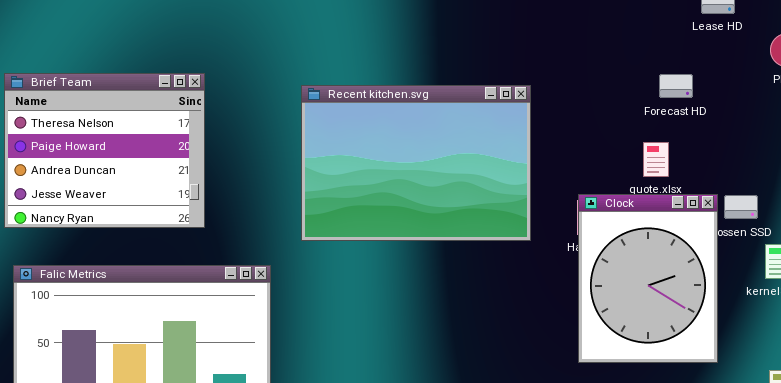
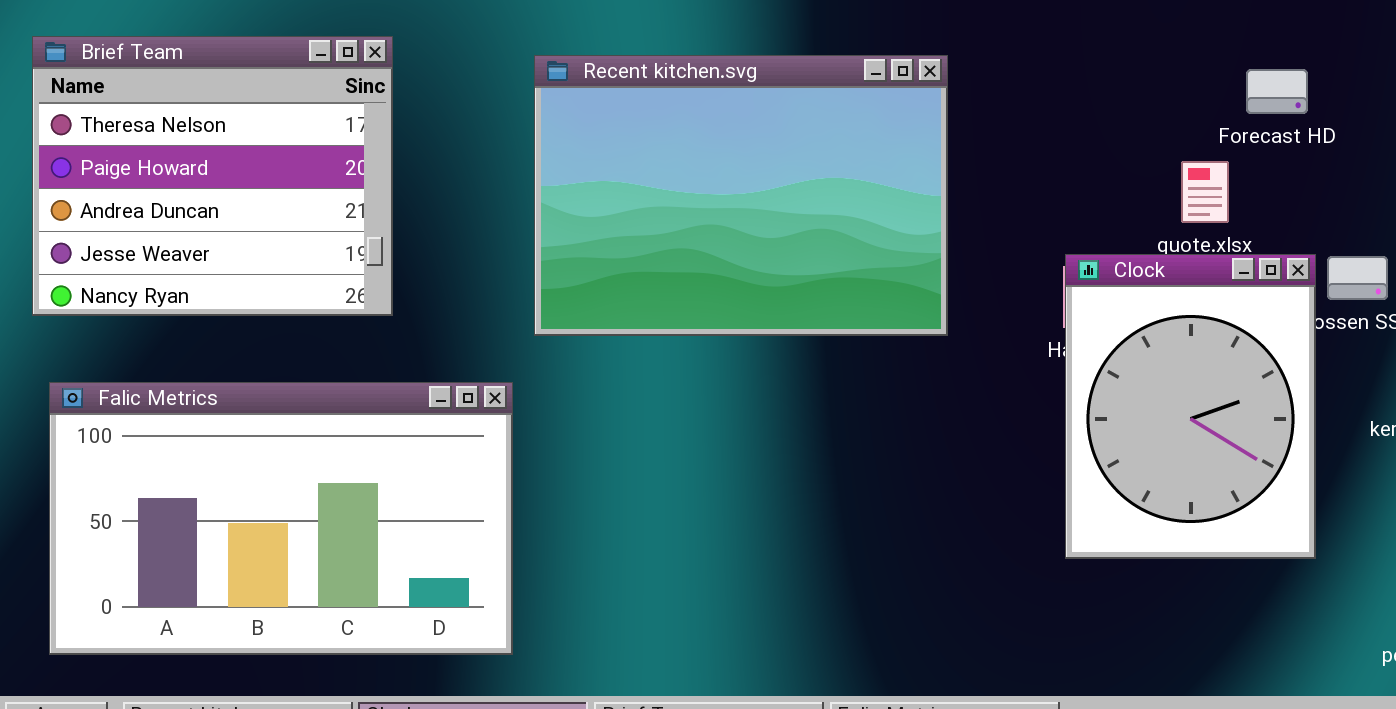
Forecast HD: [659,74,693,98] -> [1246,69,1308,114], moved
Recent kitchen.svg: [301,85,531,241] -> [534,55,948,336], moved

